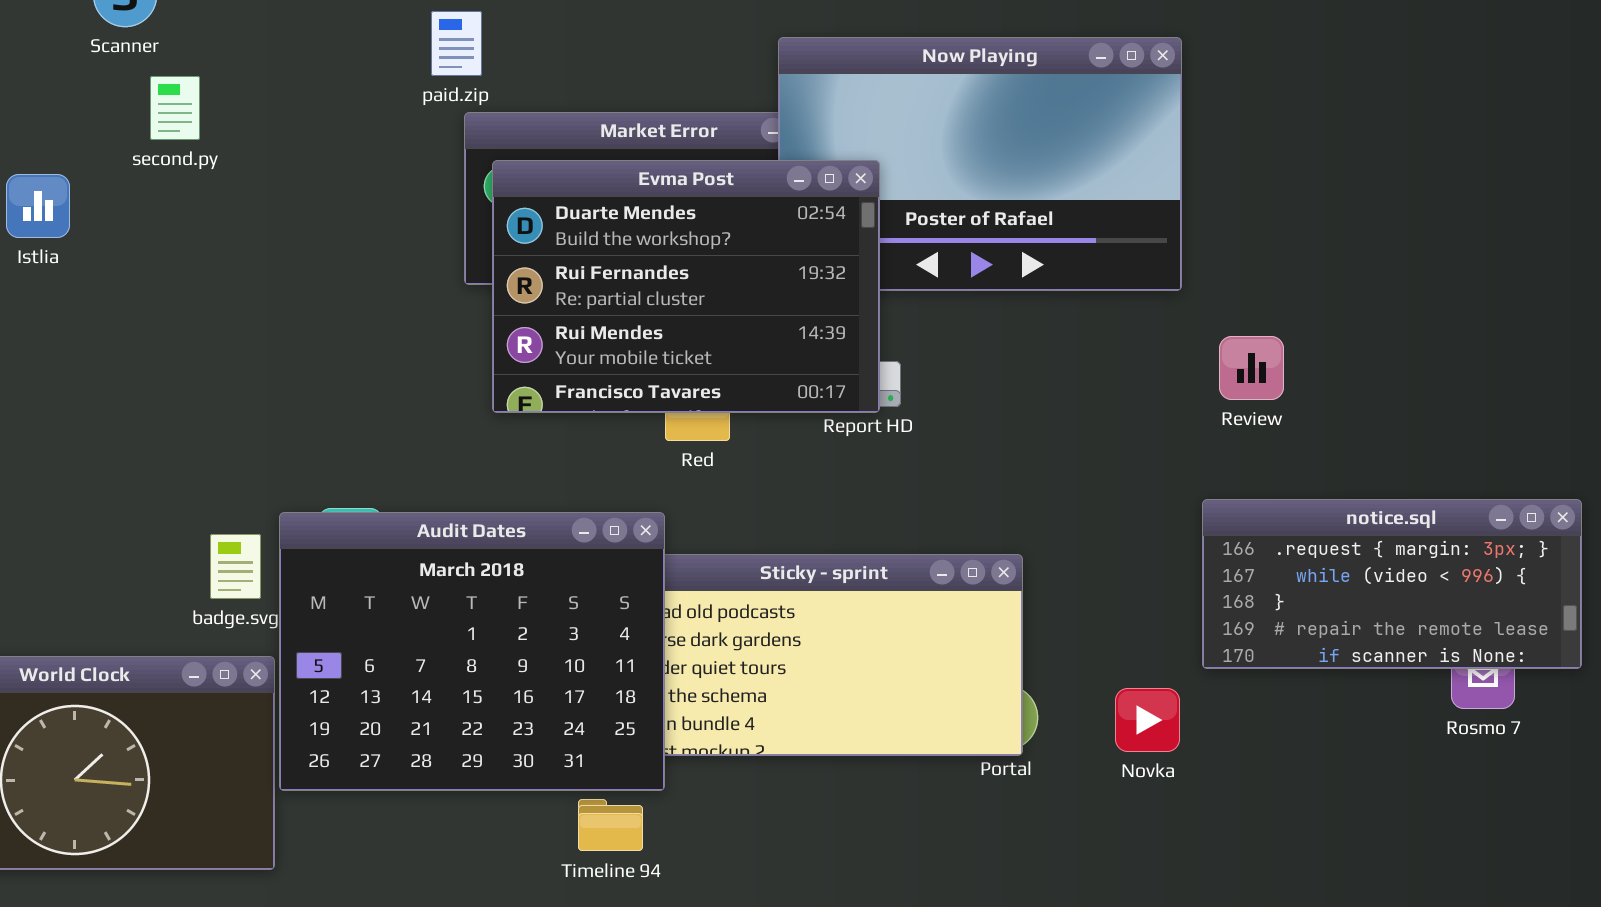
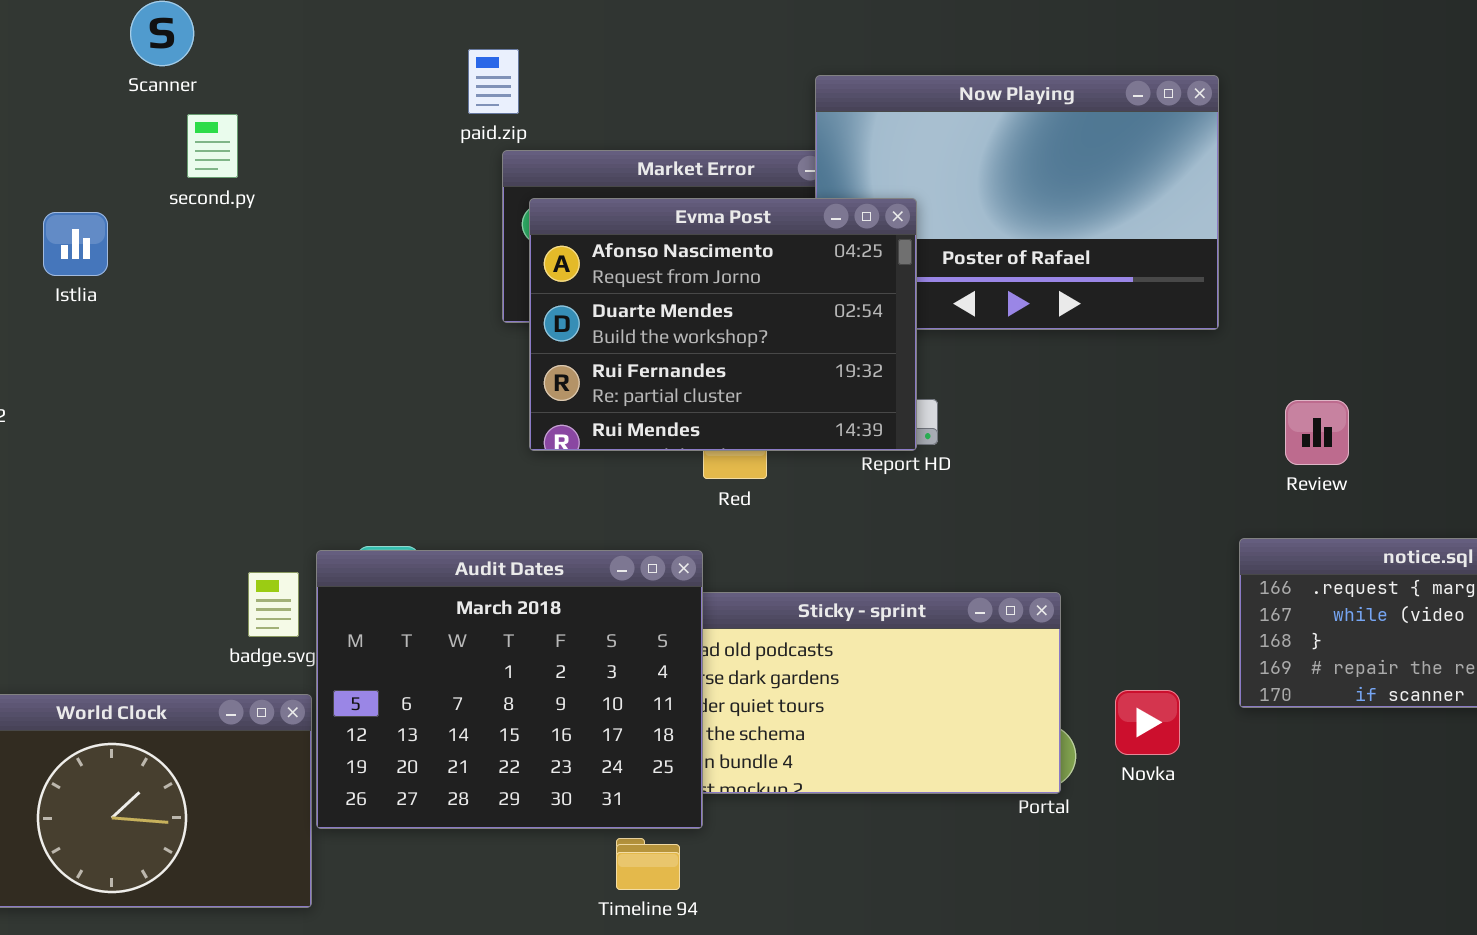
Evma Post: [492,160,880,413] -> [529,198,917,451], scrolled up 1 row
Review: [1219,336,1284,400] -> [1285,400,1349,465], moved
Novka: [1115,688,1180,752] -> [1115,690,1180,755], moved

